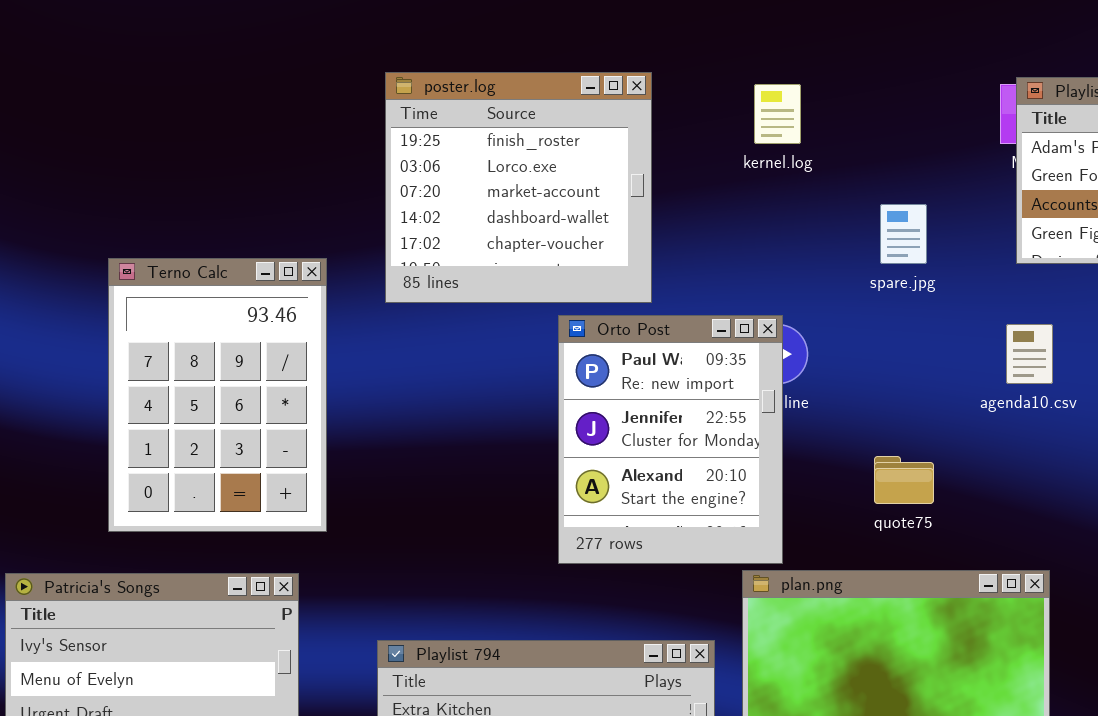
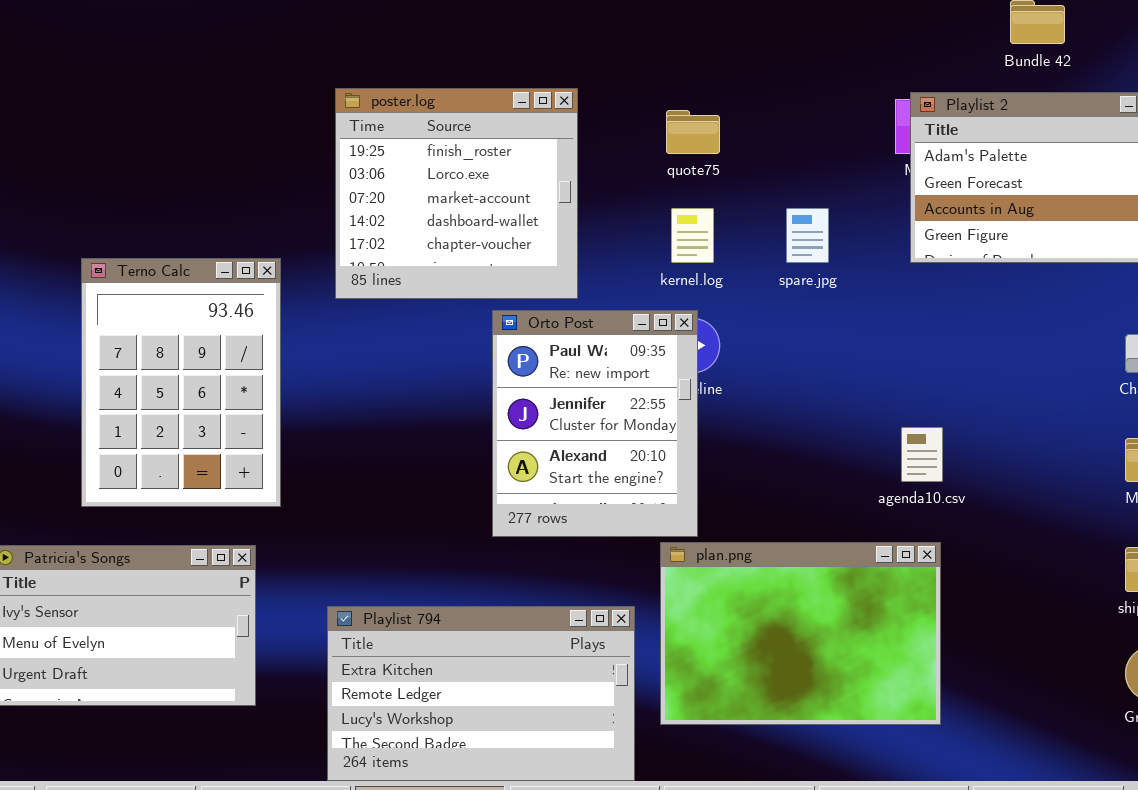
kernel.log: [754,84,801,144] -> [671,208,714,263], moved
agenda10.csv: [1006,324,1053,384] -> [901,427,943,482], moved
quote75: [874,456,934,504] -> [666,110,720,154], moved

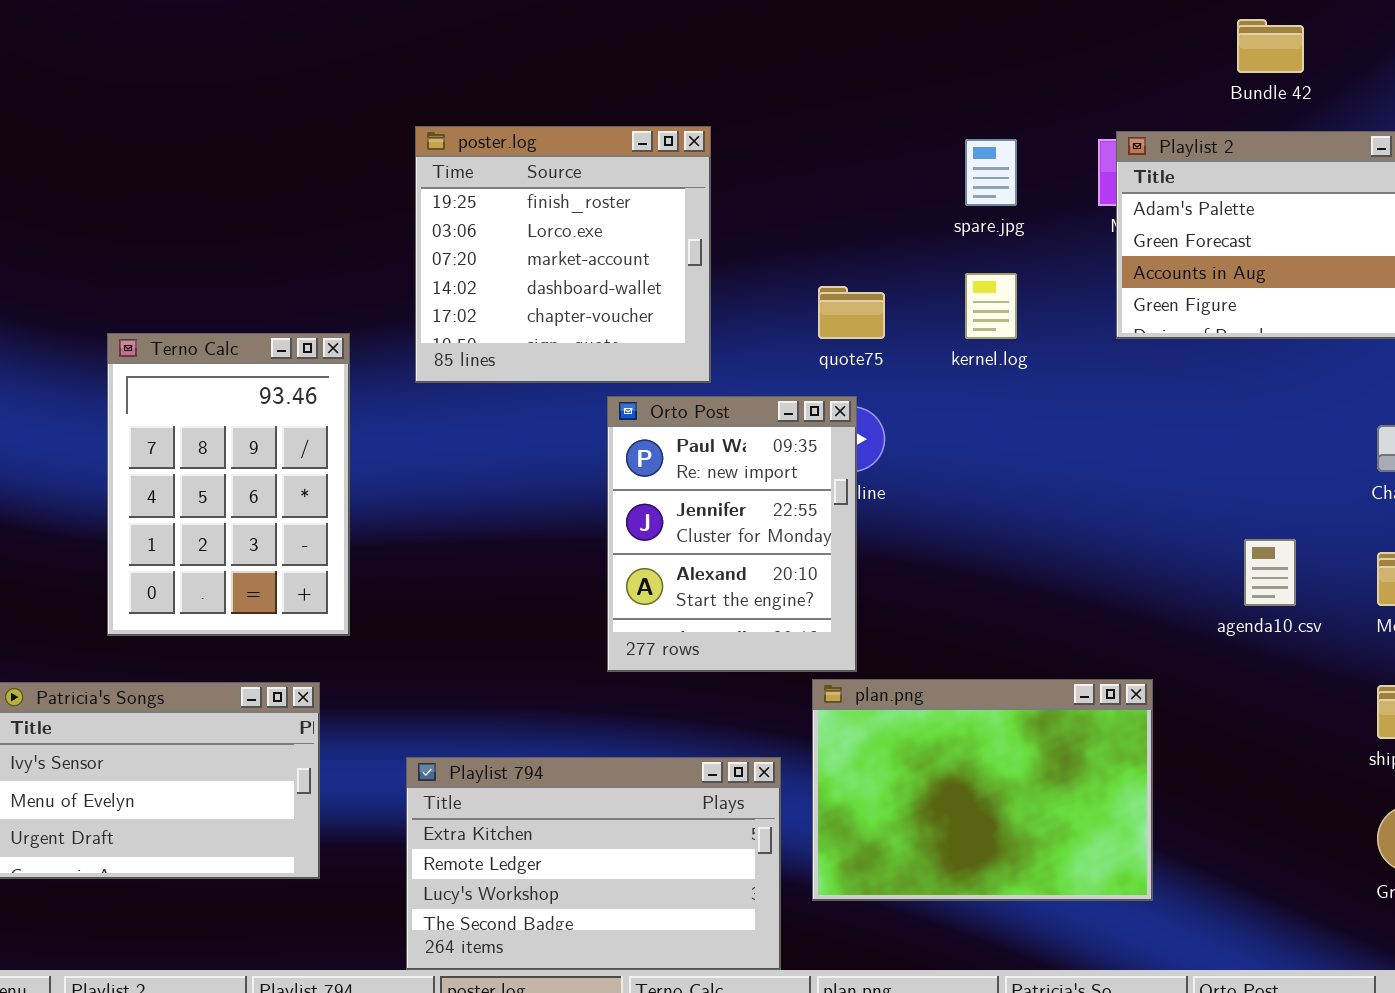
quote75: [666,110,720,154] -> [818,286,885,339], moved
kernel.log: [671,208,714,263] -> [965,273,1017,339], moved
spare.jpg: [786,208,829,263] -> [965,139,1017,206], moved
agenda10.csv: [901,427,943,482] -> [1244,539,1296,606], moved

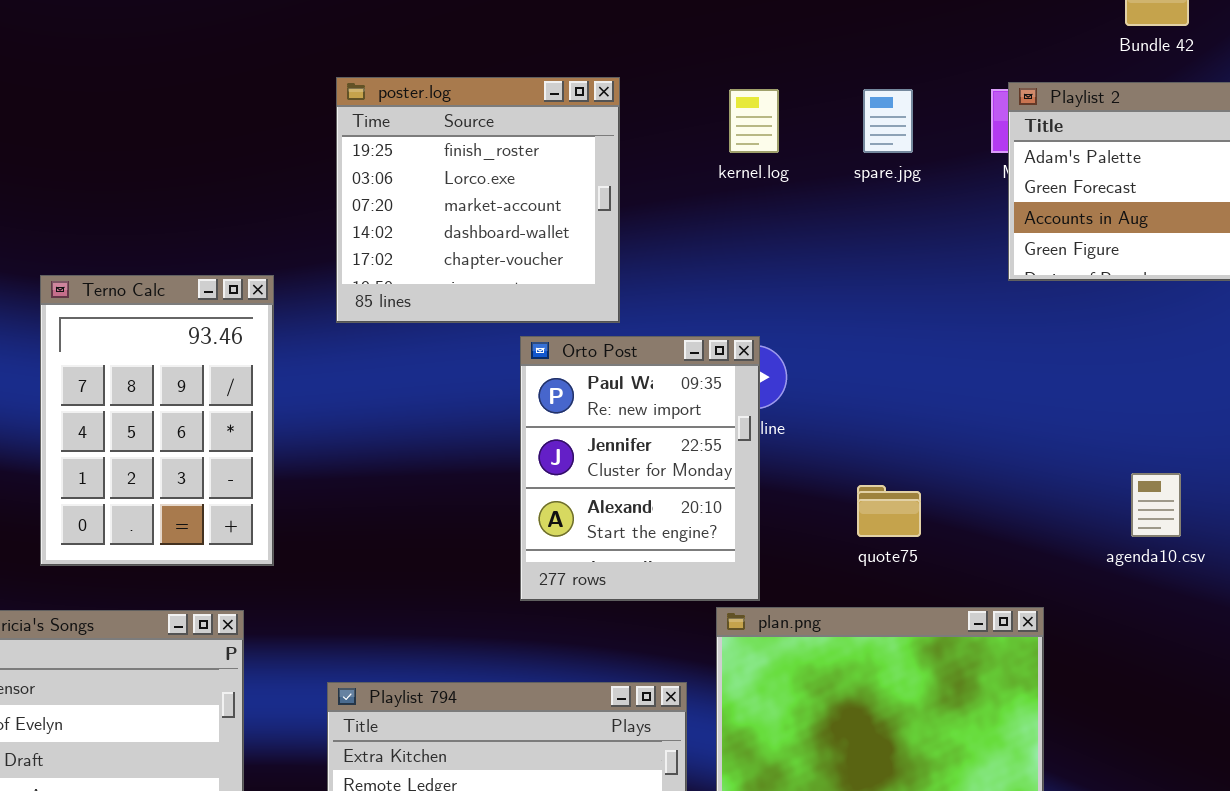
kernel.log: [965,273,1017,339] -> [729,89,779,153], moved
quote75: [818,286,885,339] -> [857,485,921,537], moved

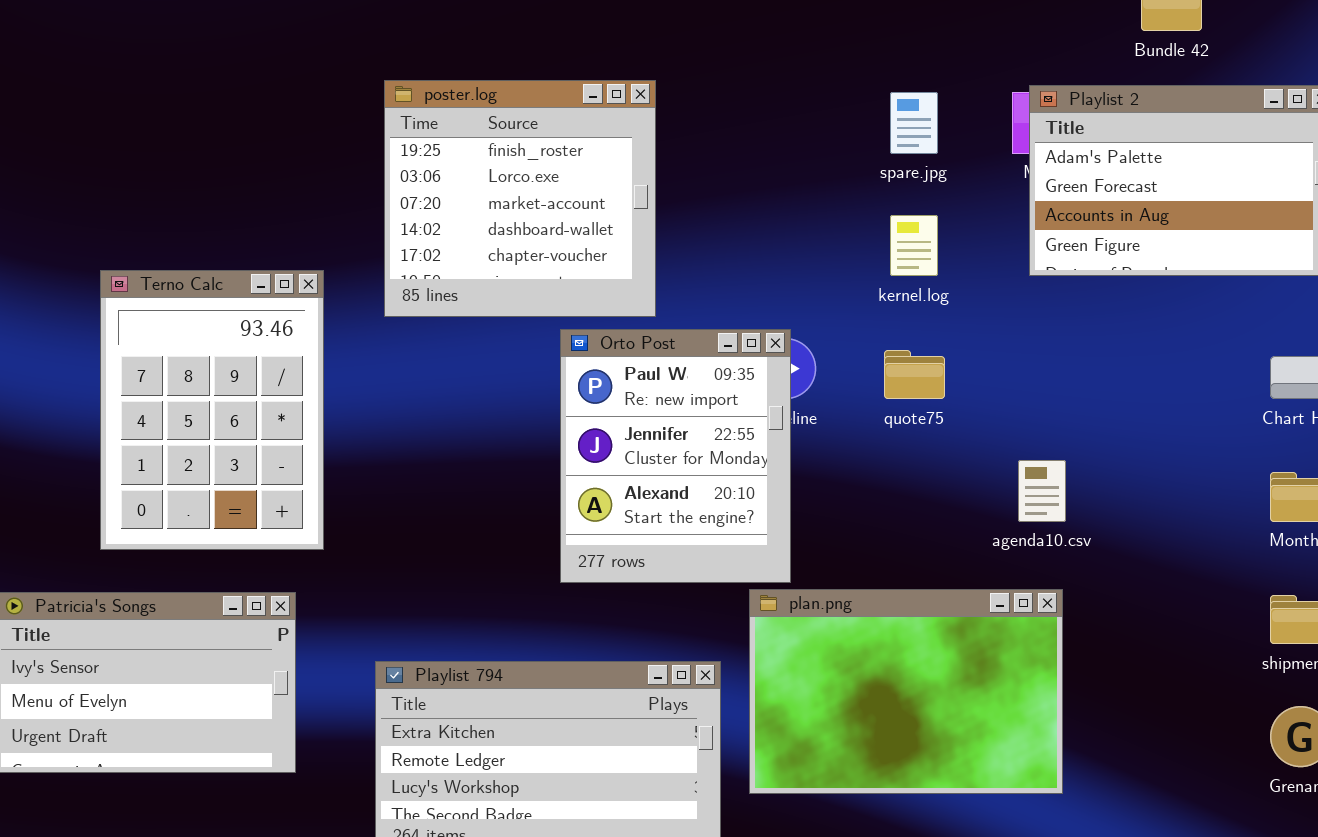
kernel.log: [729,89,779,153] -> [890,215,938,276], moved
agenda10.csv: [1131,473,1181,537] -> [1018,460,1066,522], moved
quote75: [857,485,921,537] -> [884,350,945,399], moved

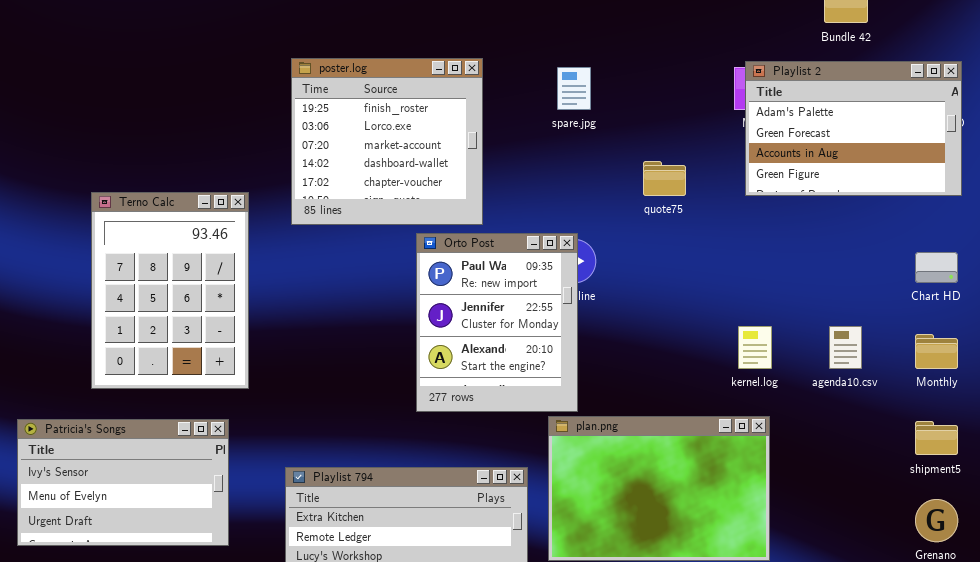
spare.jpg: [890,92,938,154] -> [557,67,591,110], moved
kernel.log: [890,215,938,276] -> [738,326,772,369], moved
quote75: [884,350,945,399] -> [643,161,686,196], moved
agenda10.csv: [1018,460,1066,522] -> [829,326,862,369], moved

